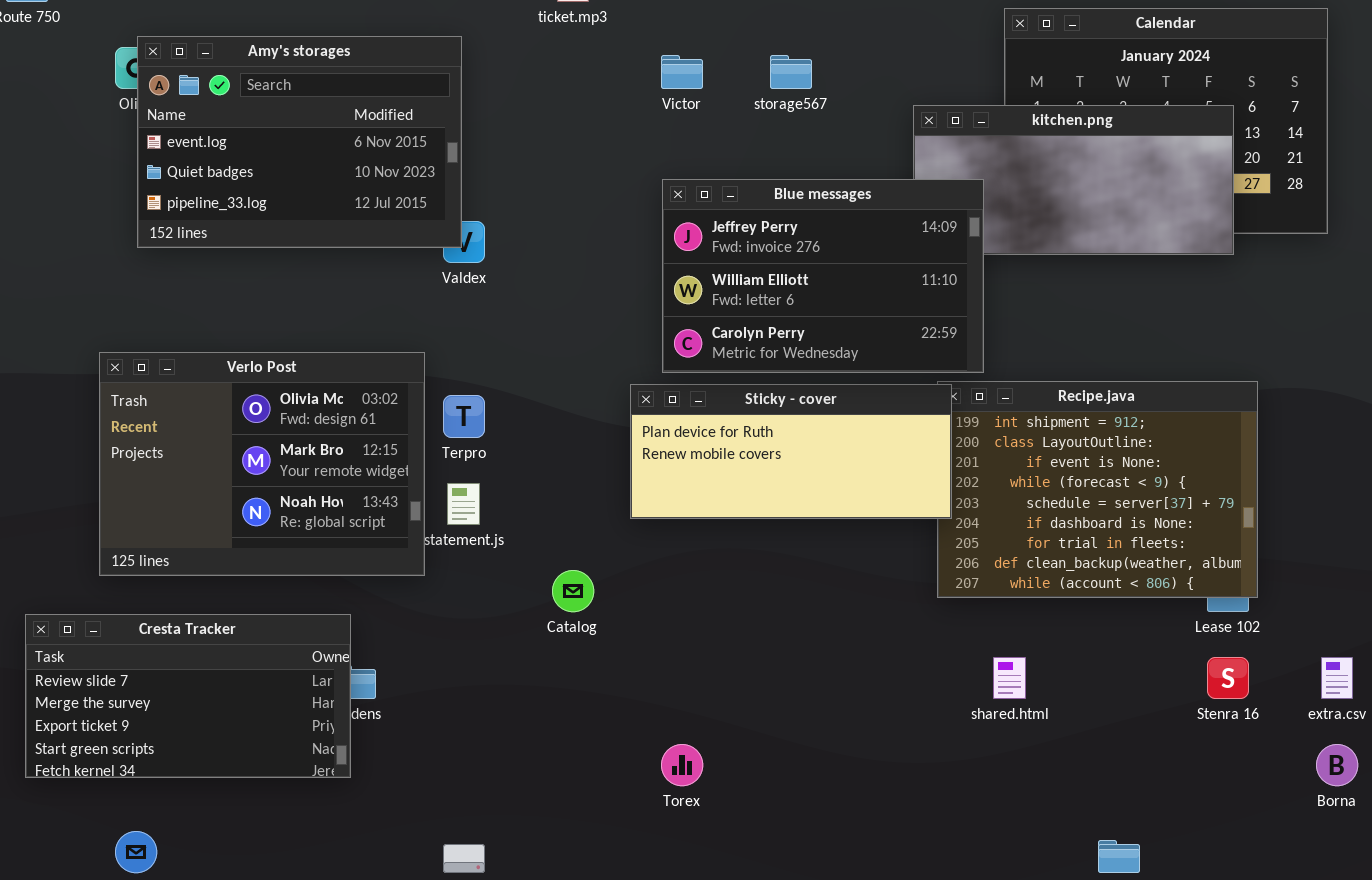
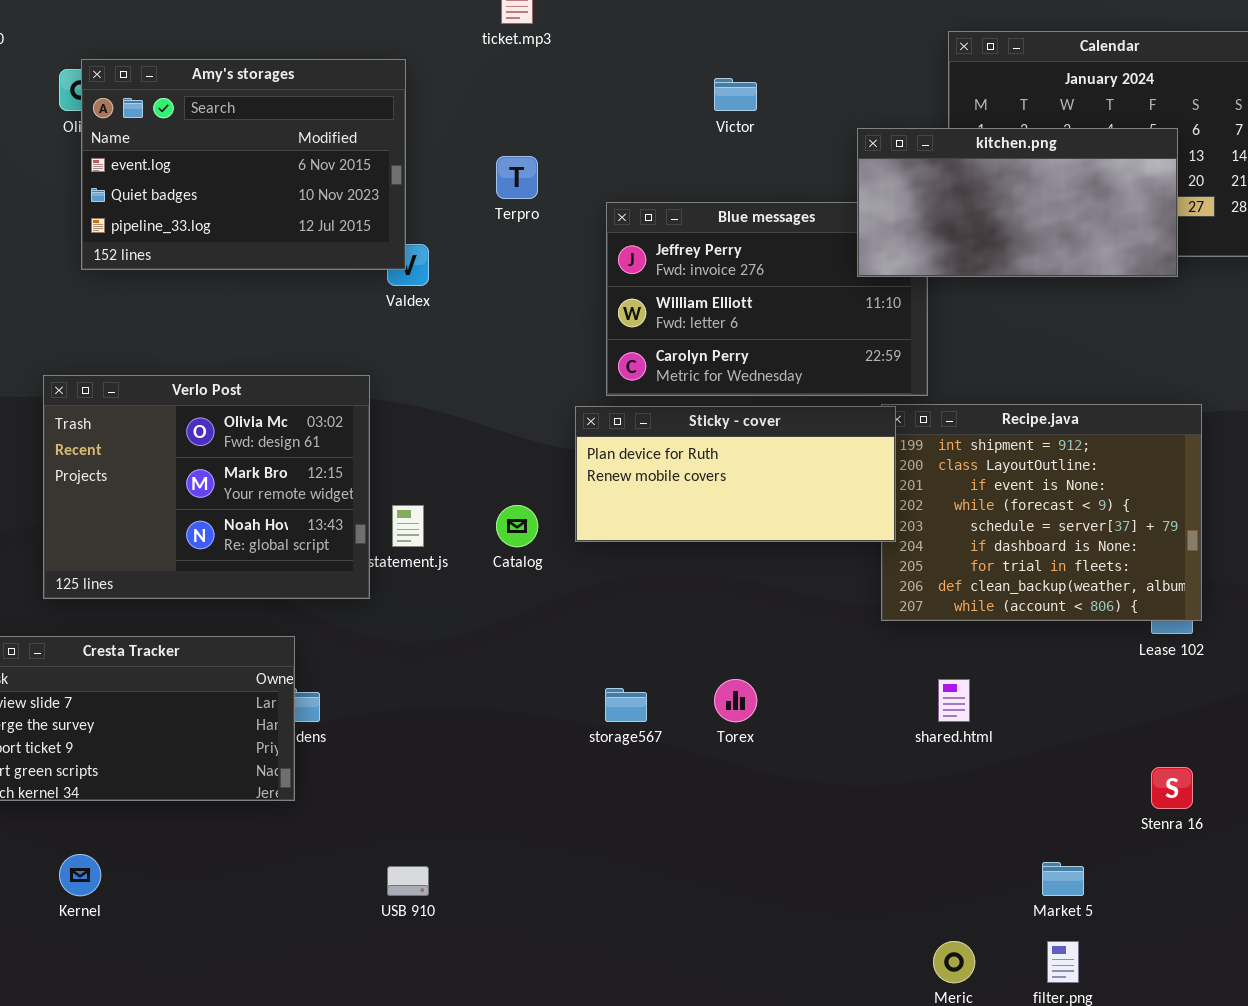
Victor: [661,55,703,89] -> [714,78,757,111], moved
storage567: [770,55,812,89] -> [605,688,647,722], moved
kitchen.png: [913,105,1234,255] -> [857,128,1178,277], raised
Terpro: [443,395,485,438] -> [496,156,538,199], moved
Catalog: [552,570,594,612] -> [496,505,538,547], moved
Stenra 16: [1207,657,1249,699] -> [1151,767,1193,809], moved
Torex: [661,744,703,786] -> [714,679,757,722], moved

